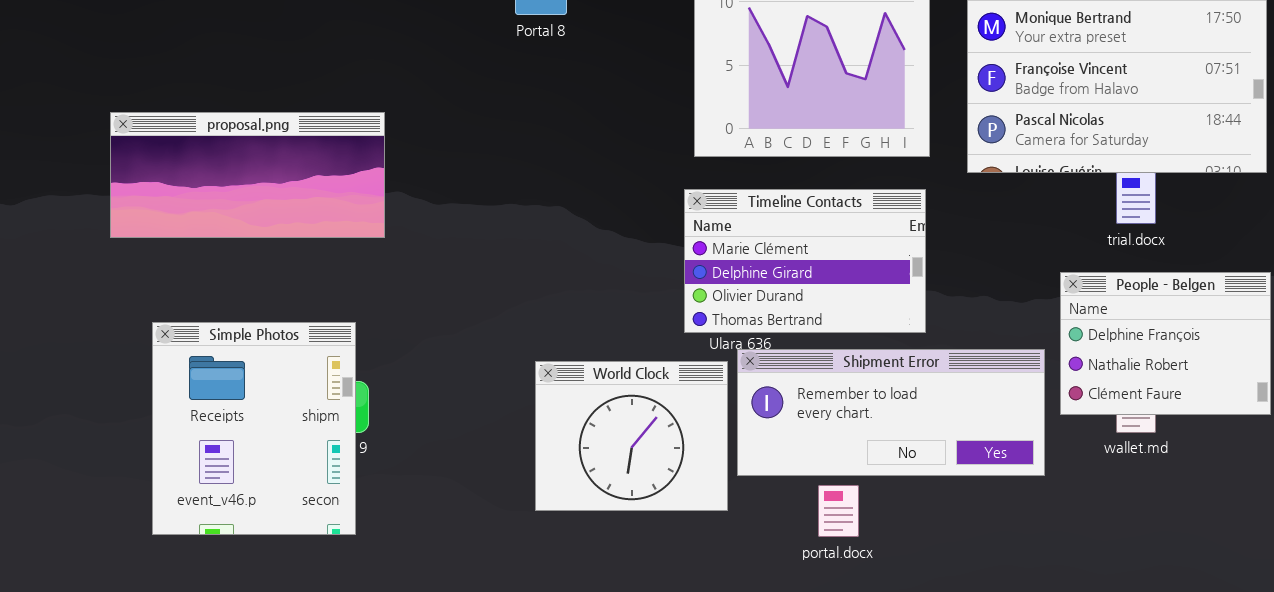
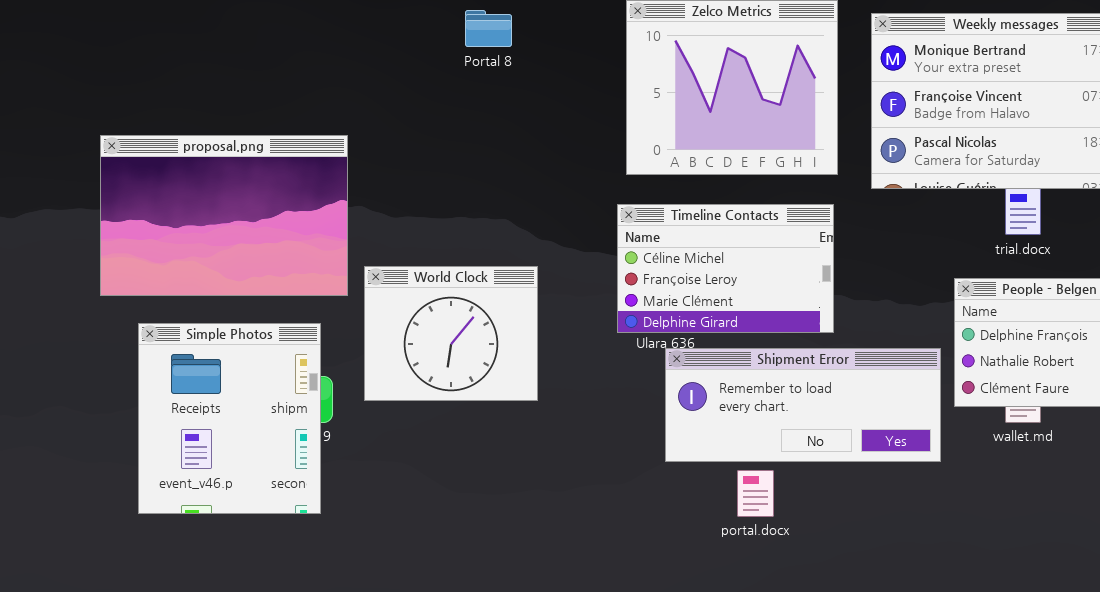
proposal.png: [110,112,385,238] -> [100,135,348,296], resized
Timeline Contacts: [684,189,926,333] -> [617,204,834,333], scrolled up 2 rows
World Clock: [535,361,728,511] -> [364,266,538,401], moved

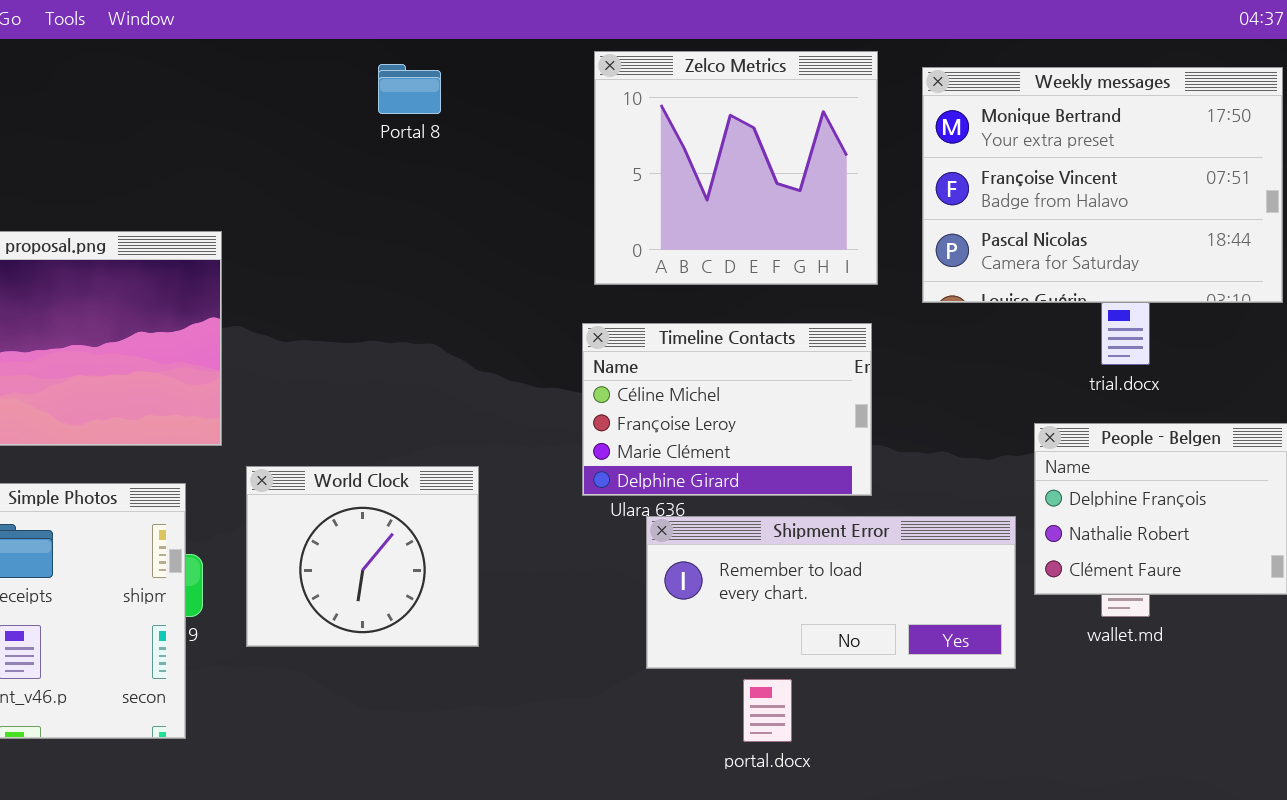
World Clock: [364,266,538,401] -> [246,466,479,647], moved

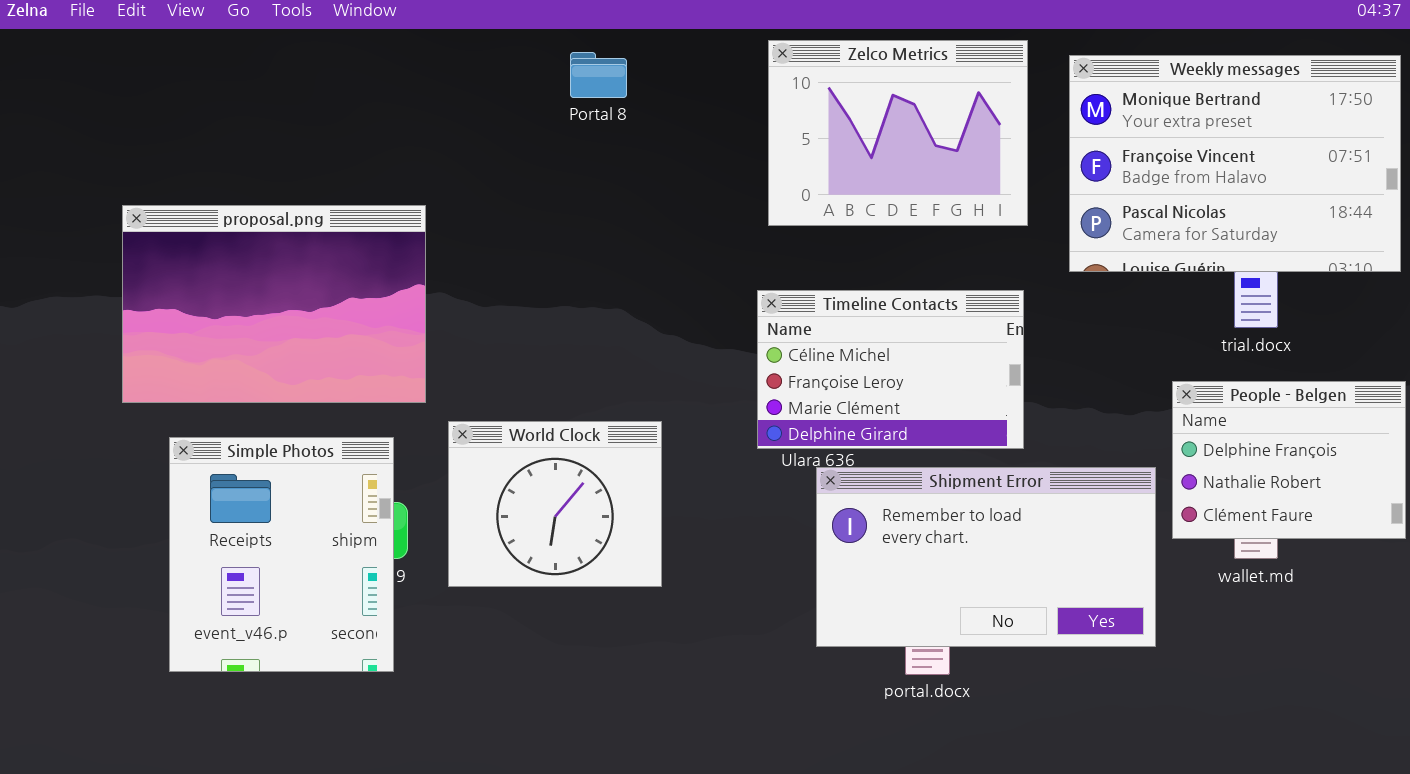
Zelco Metrics: [594,51,878,285] -> [768,40,1028,226], resized
Shipment Error: [646,516,1016,669] -> [816,467,1156,647], resized

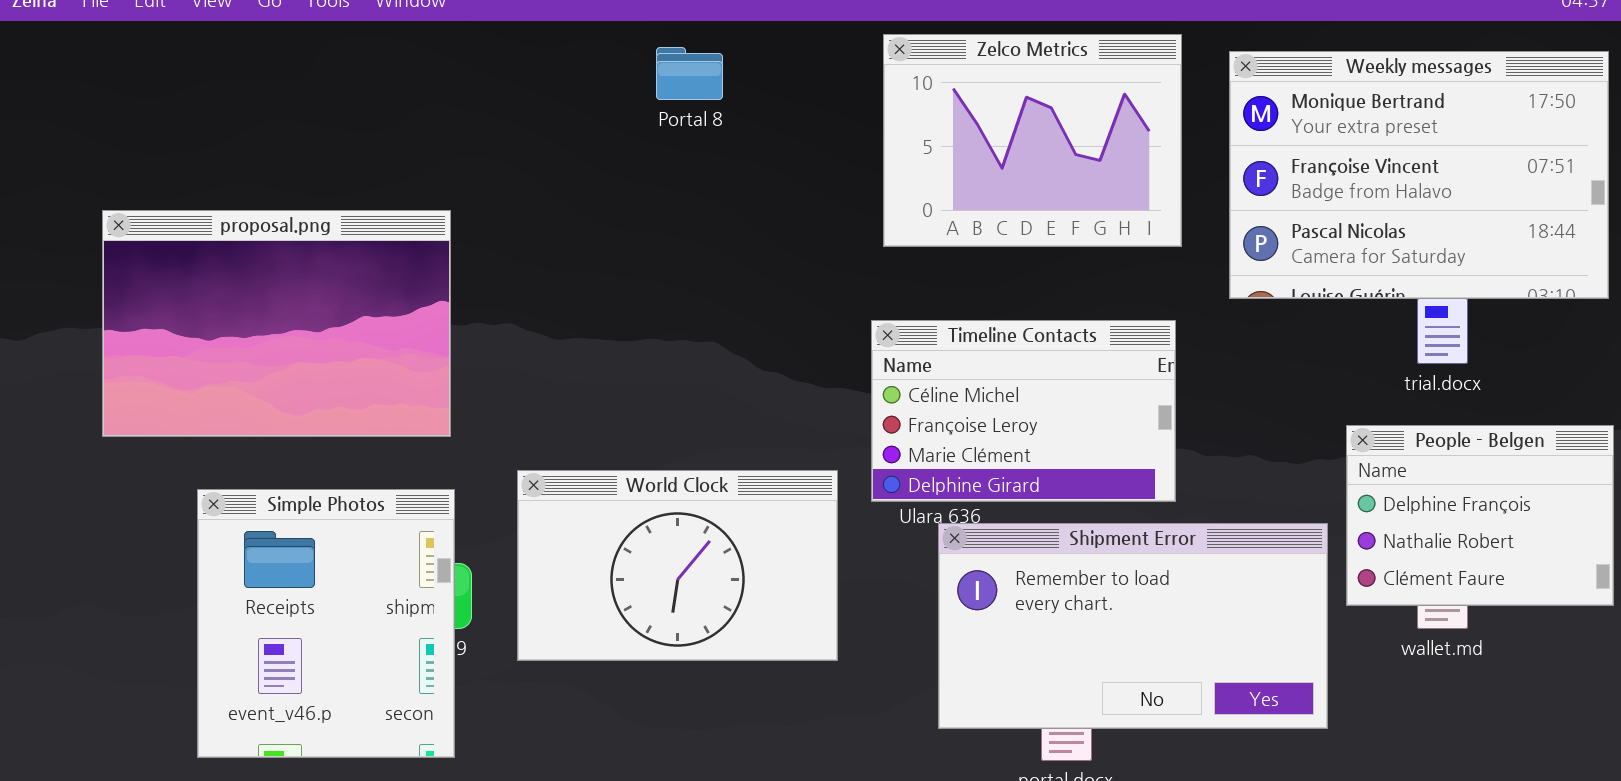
proposal.png: [122,205,426,403] -> [102,210,451,437], moved
World Clock: [448,421,662,587] -> [517,470,838,661], resized

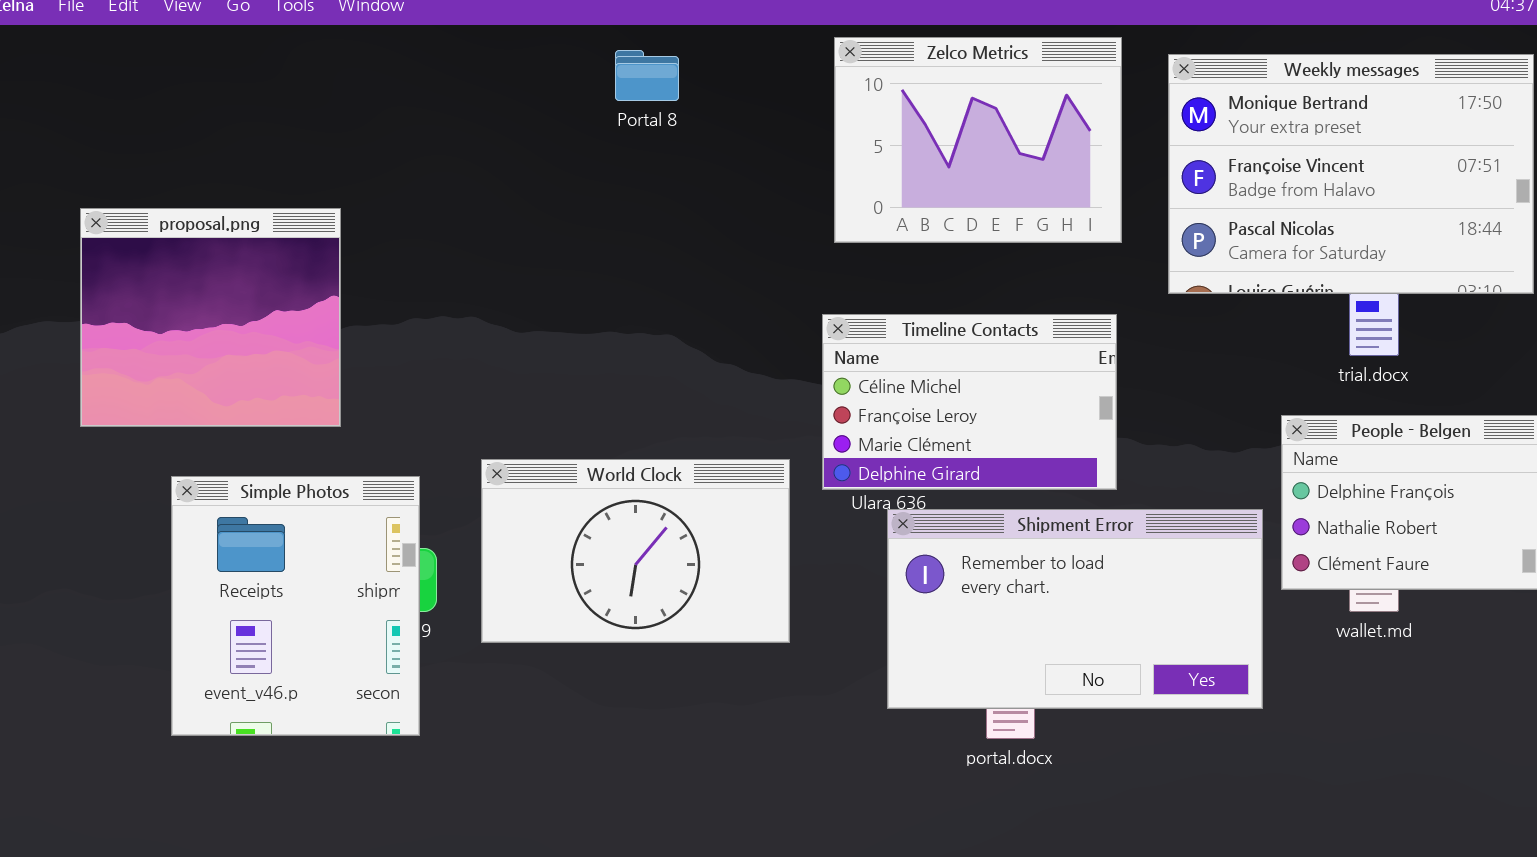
proposal.png: [102,210,451,437] -> [80,208,341,427], resized

